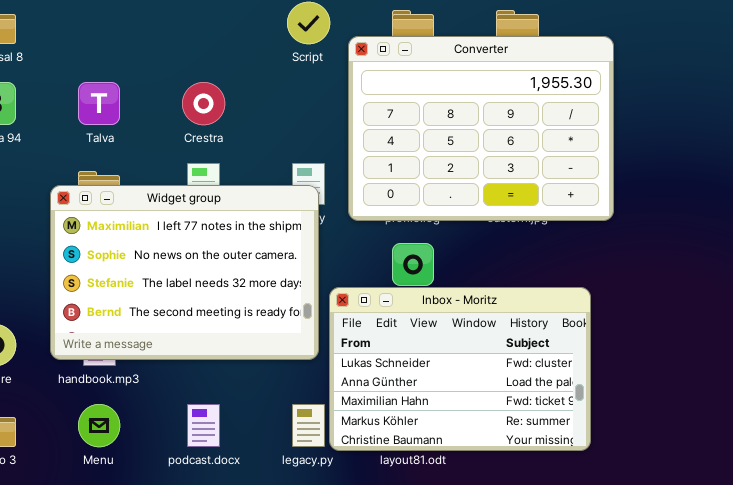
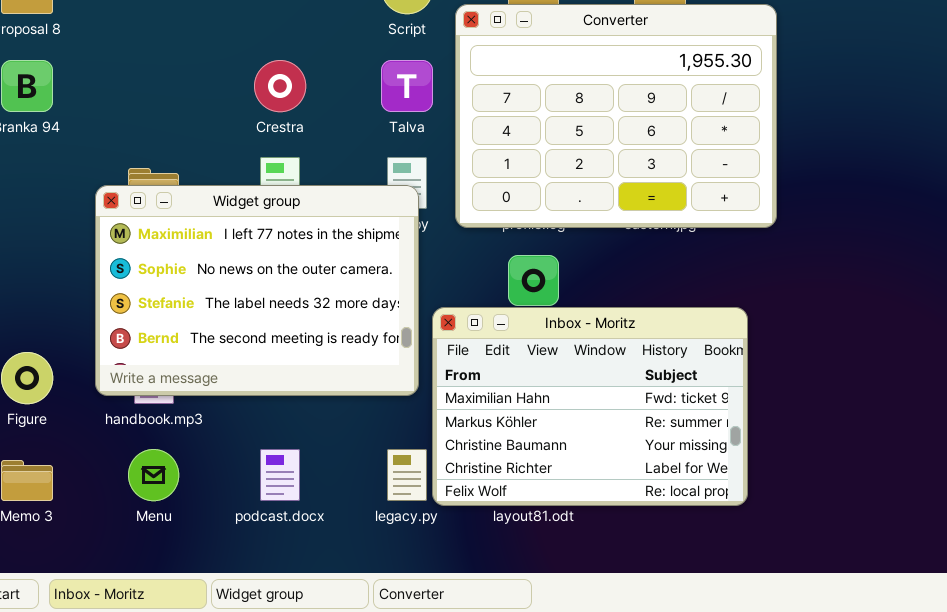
Talva: [78,82,120,125] -> [381,60,433,112], moved
Inbox - Moritz: [329,287,591,451] -> [432,307,748,506], scrolled down 2 rows

